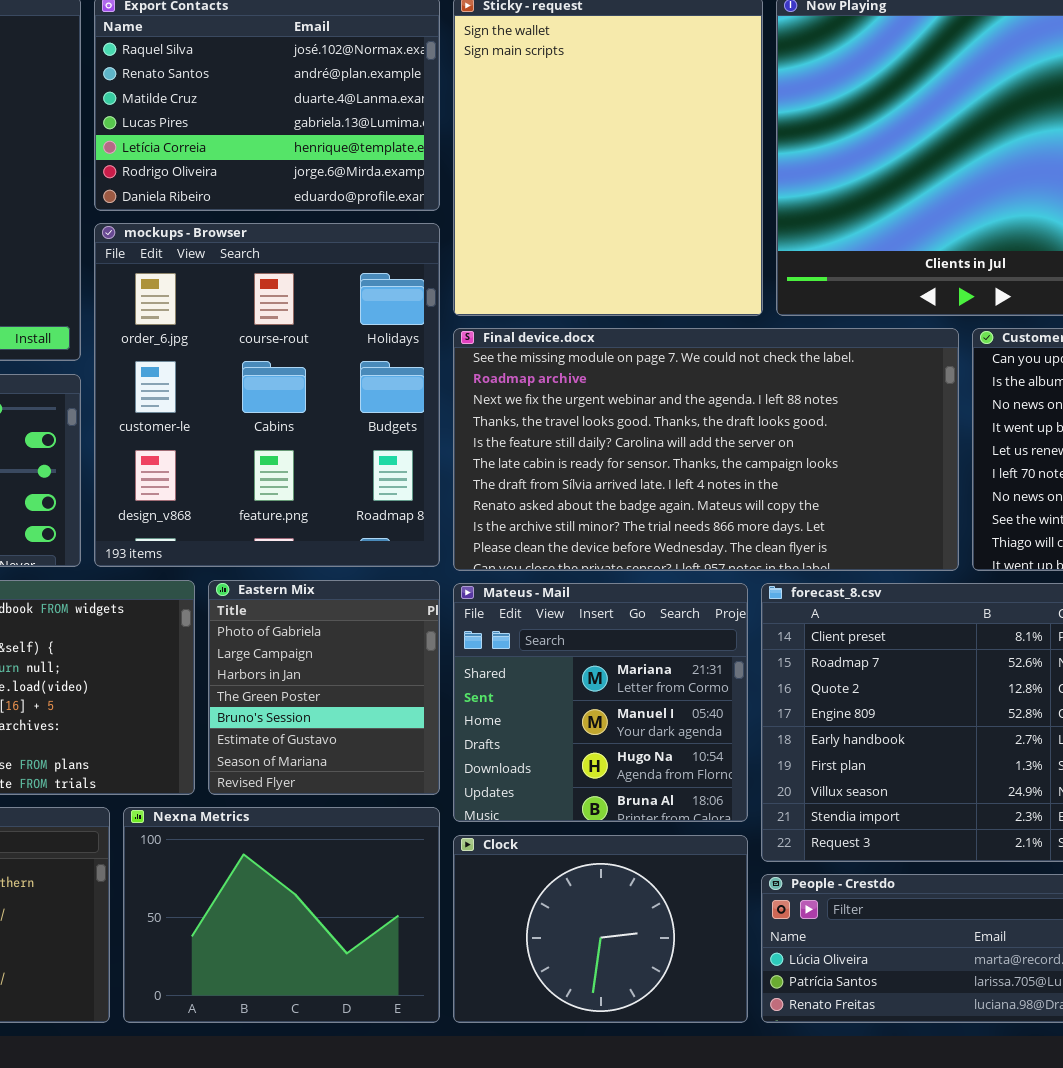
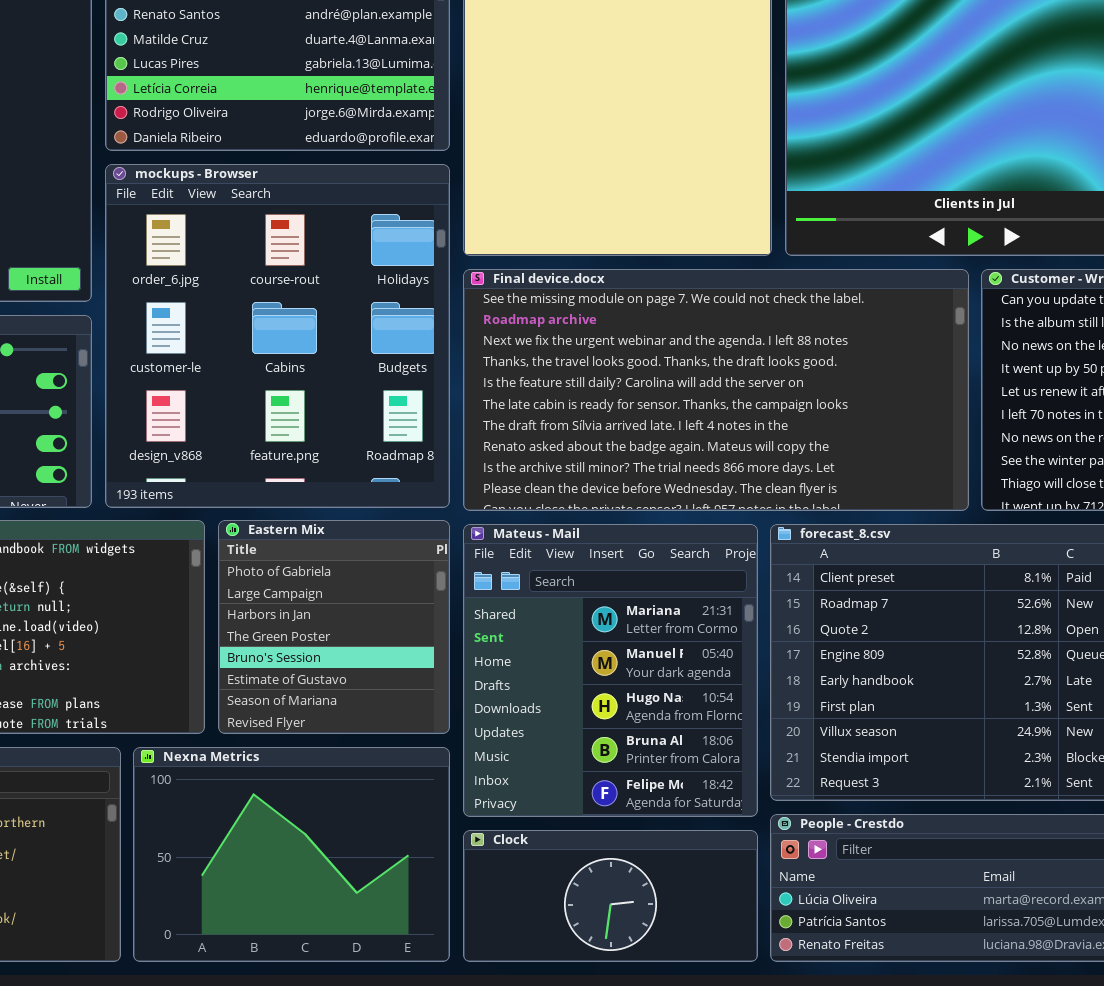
Mateus - Mail: [453,583,748,822] -> [463,524,758,817], resized
Clock: [453,835,748,1023] -> [463,830,758,962], resized

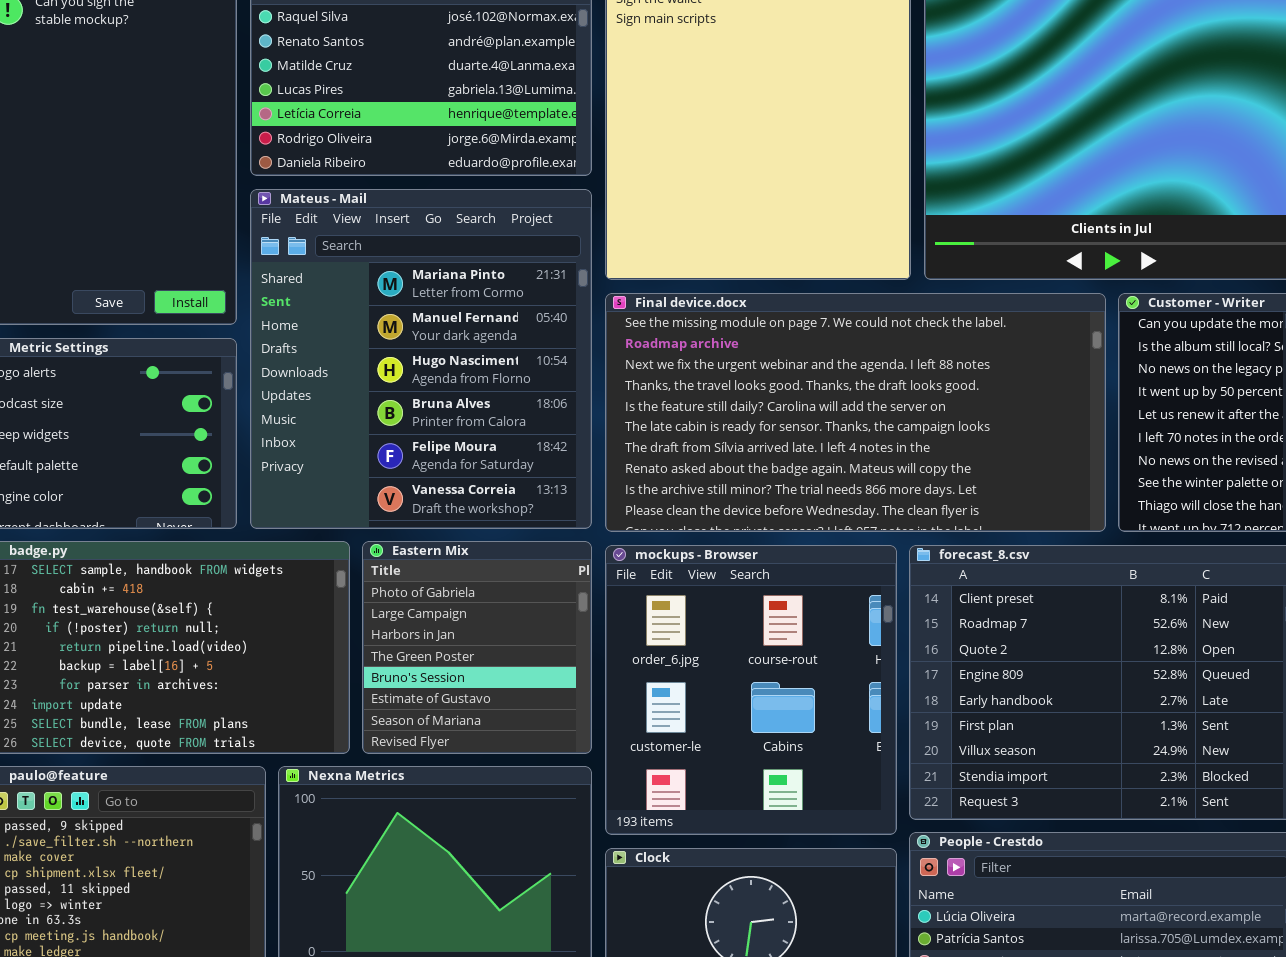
mockups - Browser: [105,164,450,508] -> [605,545,897,835], moved, resized
Mateus - Mail: [463,524,758,817] -> [250,189,592,529], moved, resized

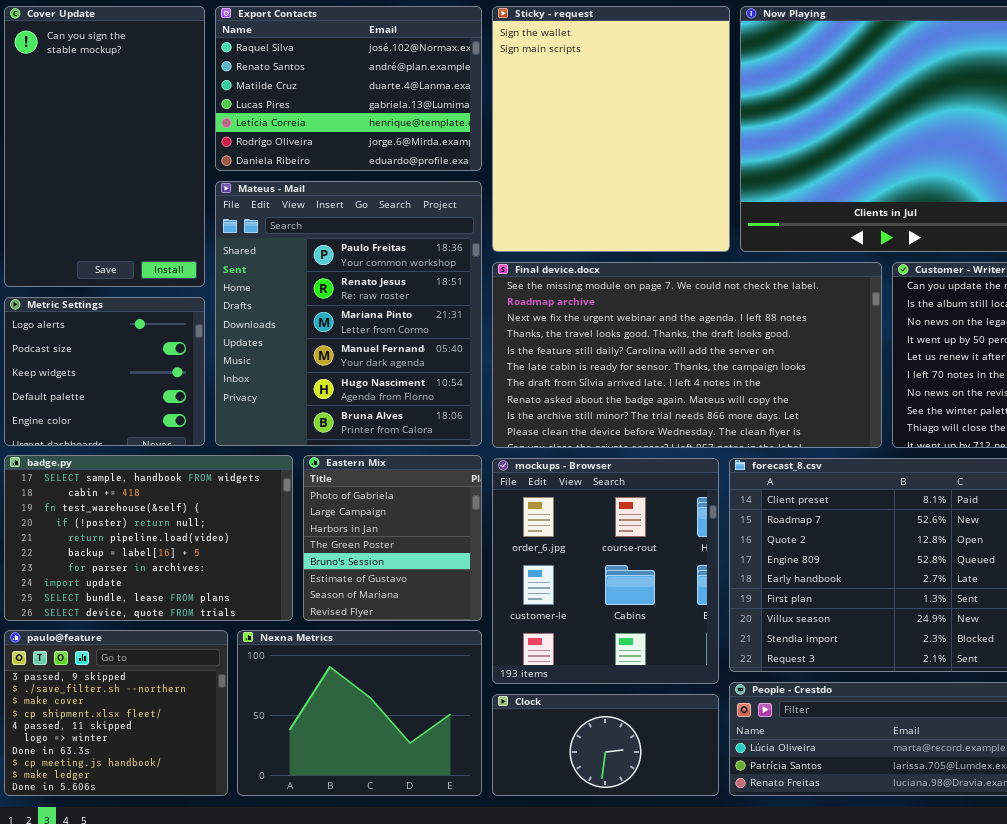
Mateus - Mail: [250,189,592,529] -> [215,181,482,446], scrolled up 2 rows

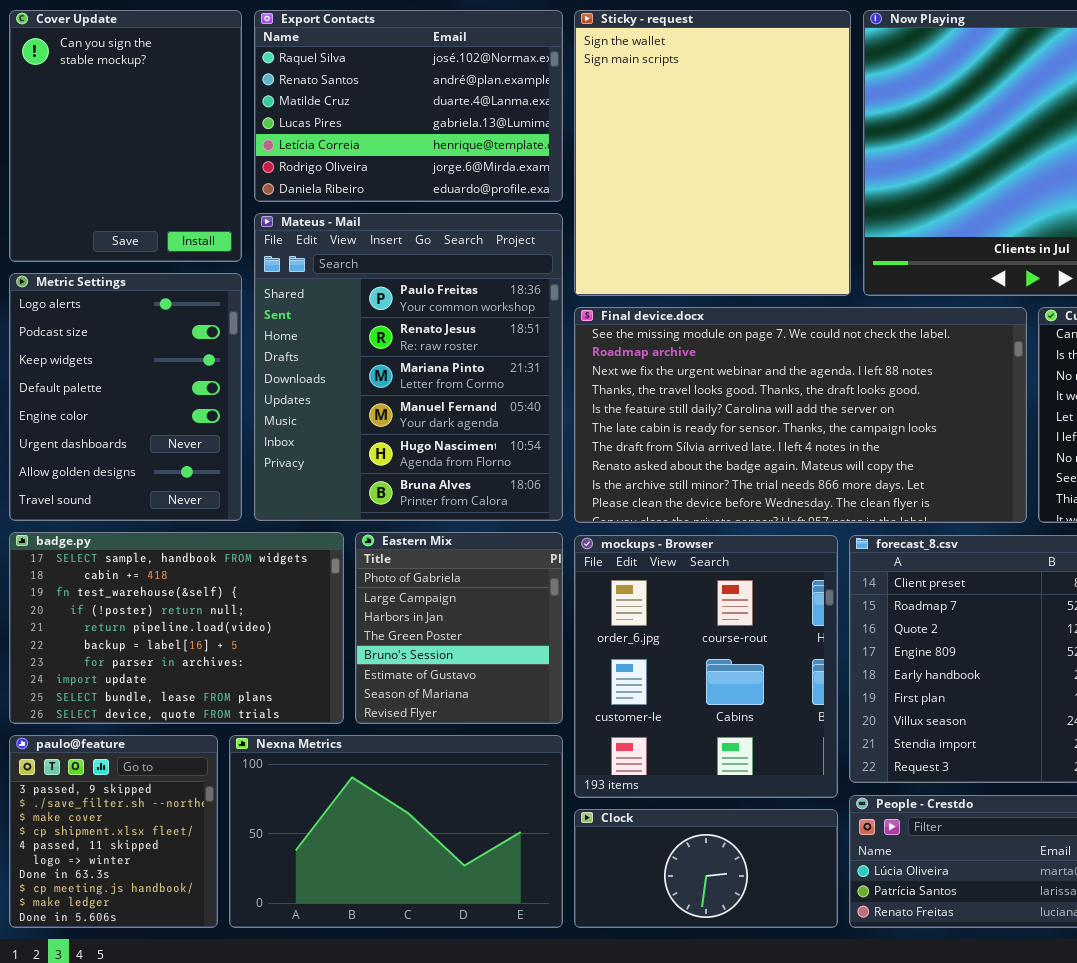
Cover Update: [4,6,205,287] -> [9,10,242,262], resized
Metric Settings: [4,297,205,446] -> [9,273,242,521], resized
paulo@feature: [4,630,228,796] -> [9,735,218,928], resized
Nexna Metrics: [237,630,482,796] -> [229,735,563,928], resized

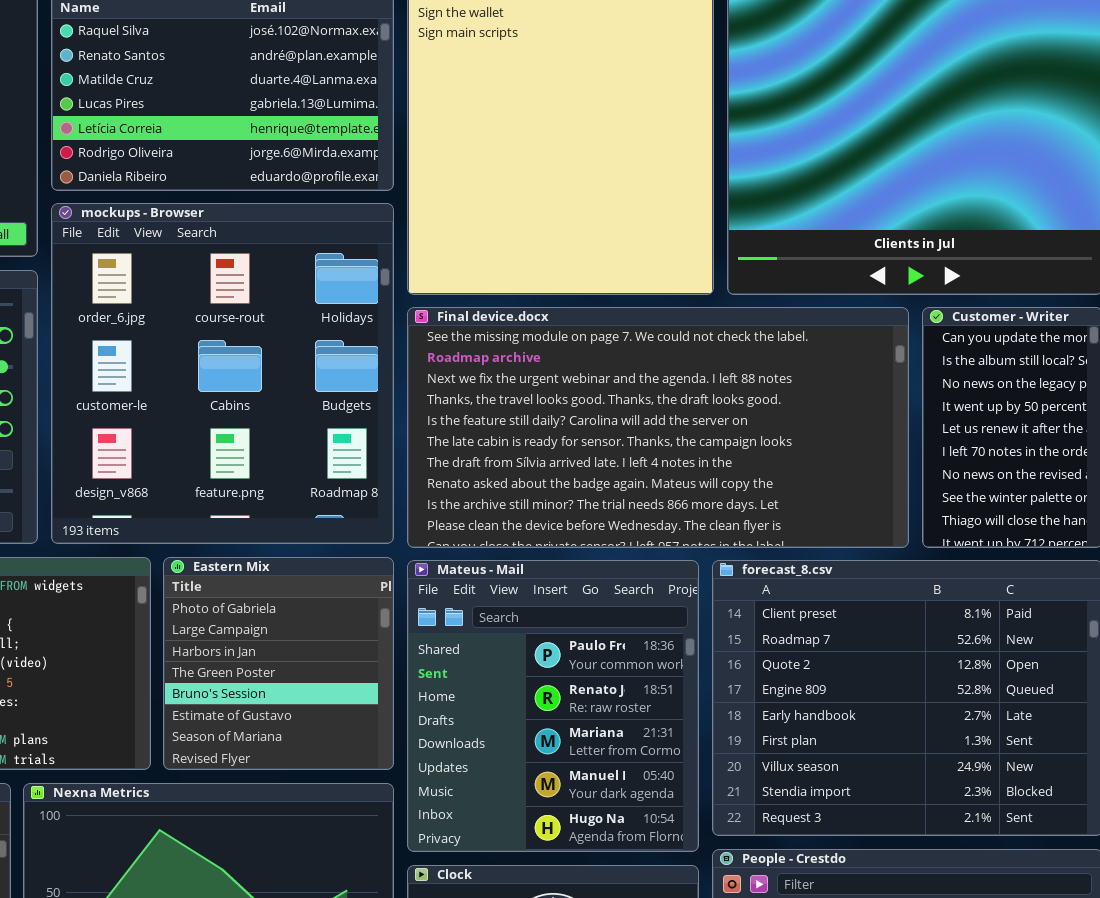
Mateus - Mail: [254,213,563,521] -> [407,560,699,852], moved, resized
mockups - Browser: [574,535,838,798] -> [51,203,394,544], moved, resized

